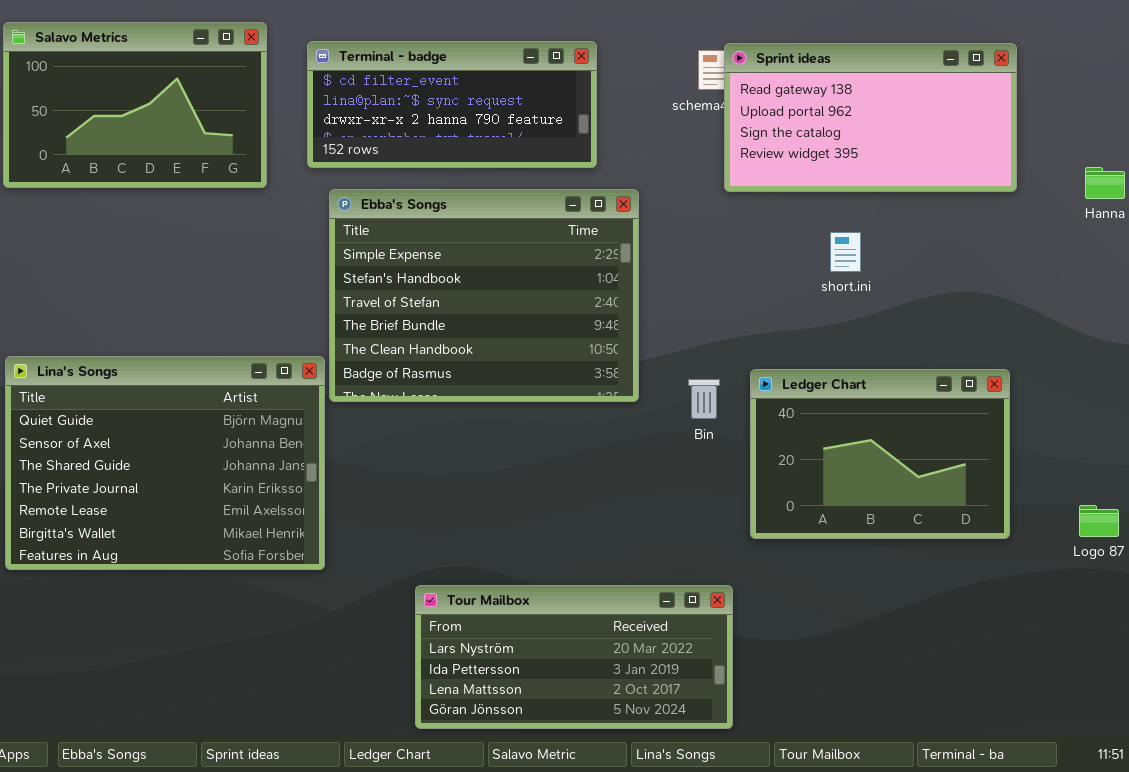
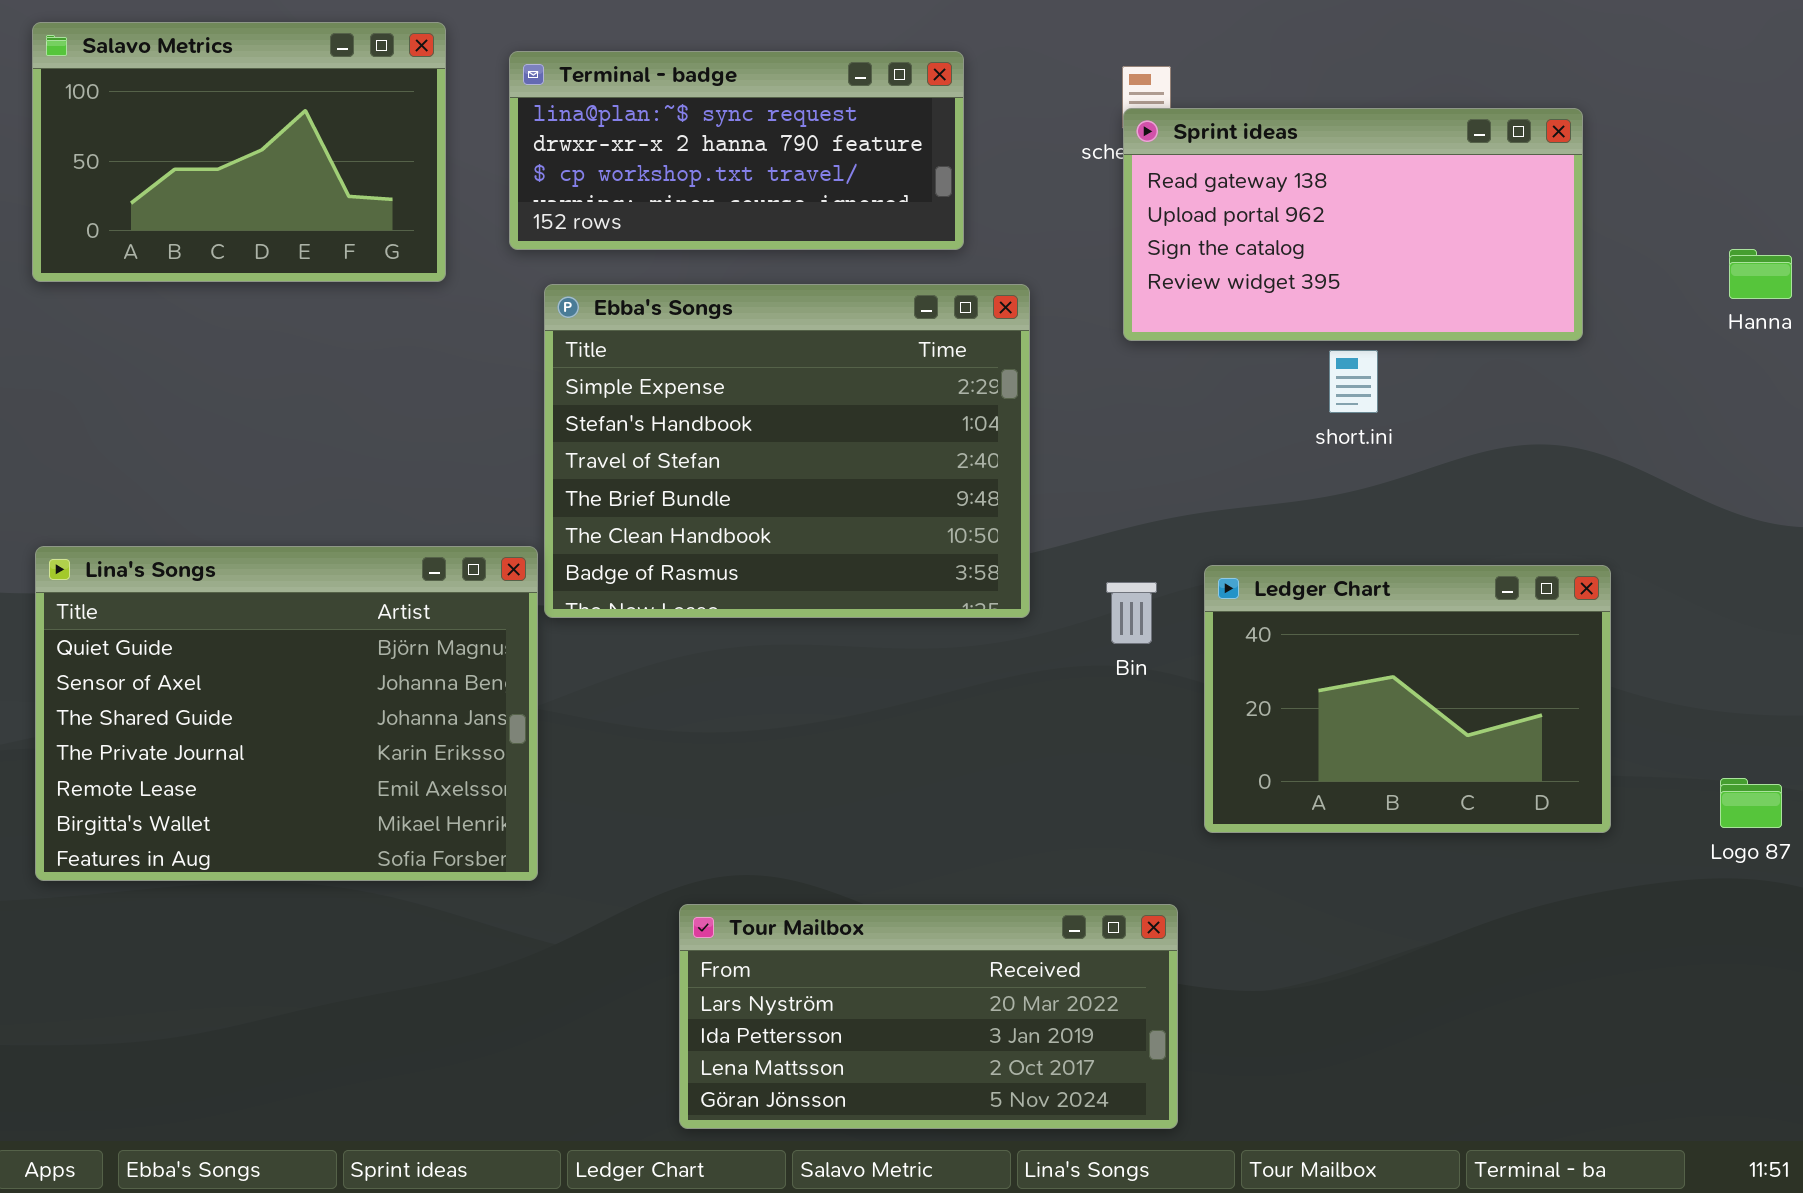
Terminal - badge: [307,41,597,168] -> [509,51,964,250], scrolled down 1 row
Sprint ideas: [724,43,1017,192] -> [1123,108,1583,341], moved

